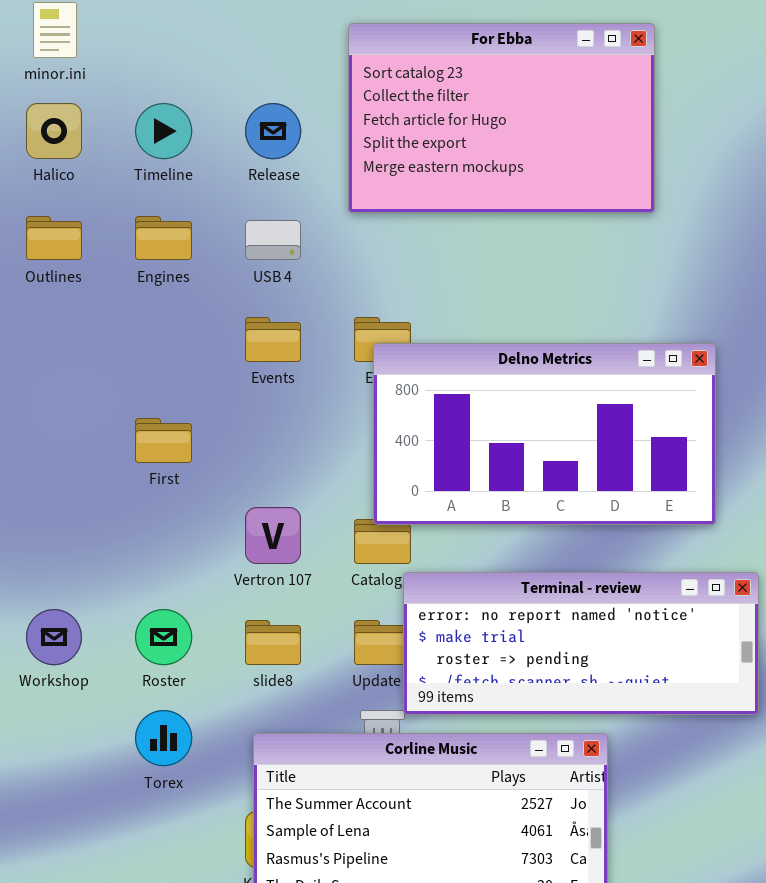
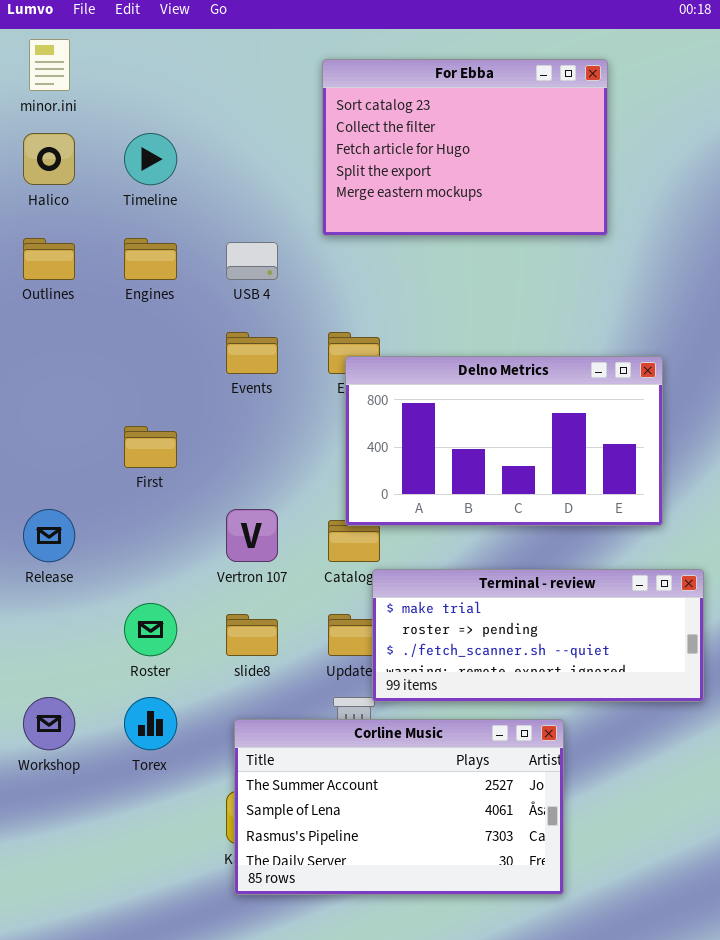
Release: [245,103,301,159] -> [23,509,75,562], moved
Terminal - review: [403,572,759,715] -> [372,569,704,702], scrolled down 1 row
Workshop: [26,609,82,665] -> [23,697,75,750], moved

